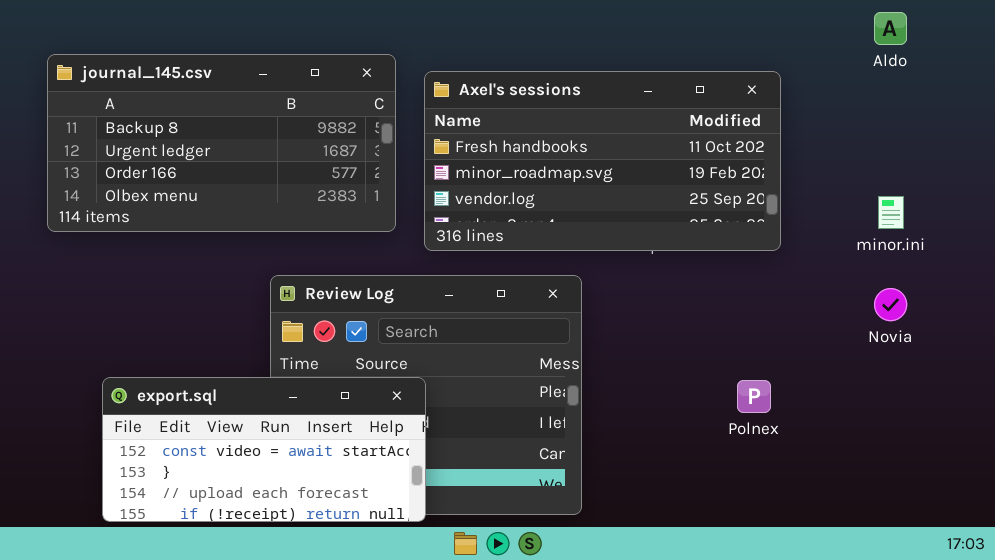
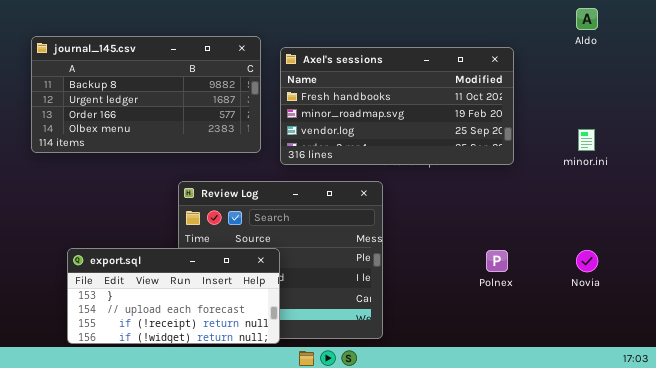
Novia: [874,288,907,321] -> [576,250,598,272], moved
export.sql: [102,377,426,522] -> [67,248,280,344], scrolled down 1 row

